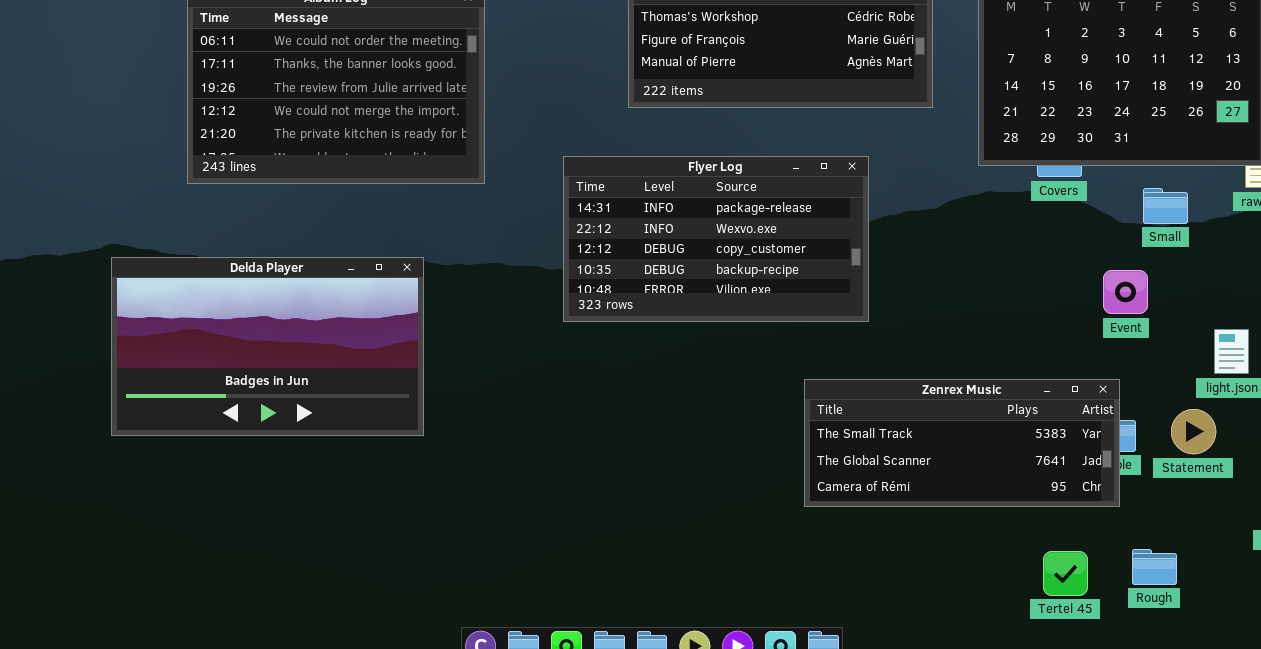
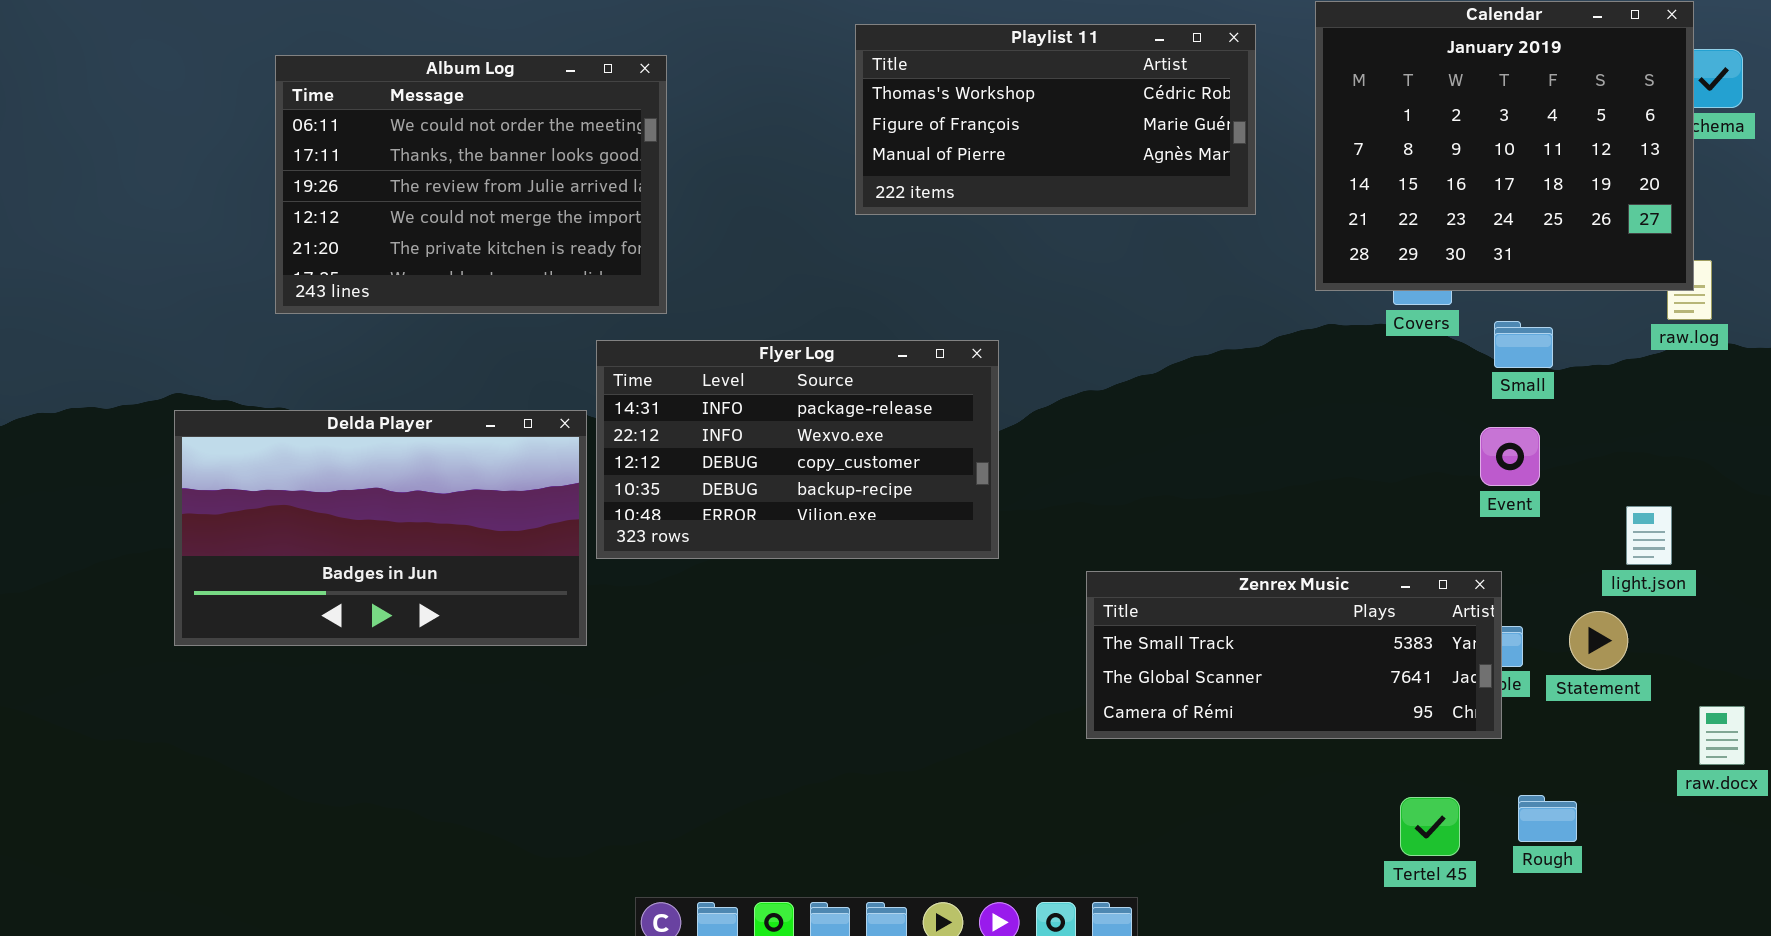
Flyer Log: [563,156,869,322] -> [596,340,999,559], moved
Small: [1143,188,1188,224] -> [1494,321,1553,368], moved

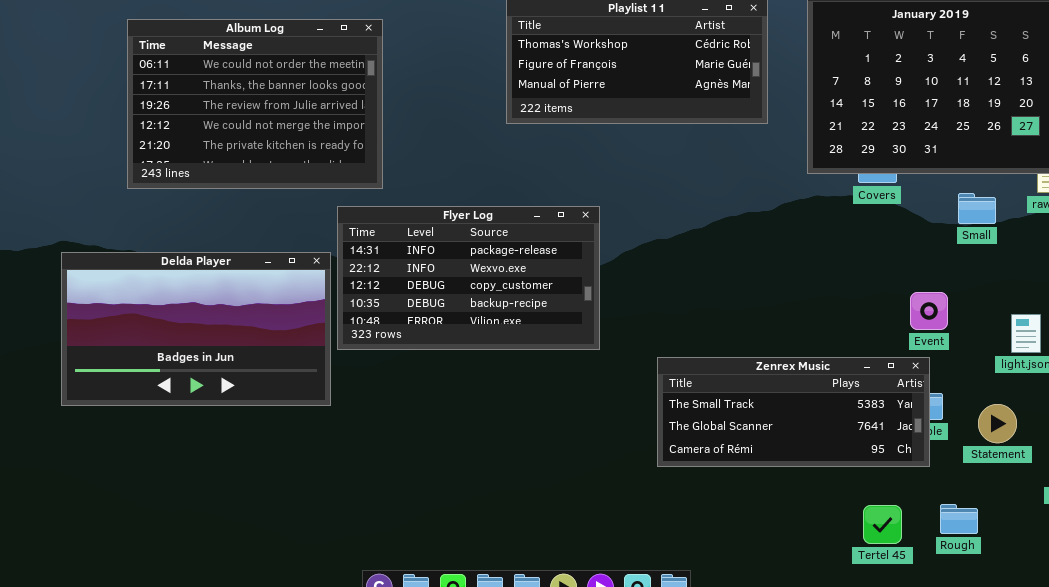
Small: [1494,321,1553,368] -> [958,193,996,224], moved
Event: [1480,427,1540,486] -> [910,292,948,330], moved
Statement: [1569,611,1628,670] -> [978,404,1017,443], moved

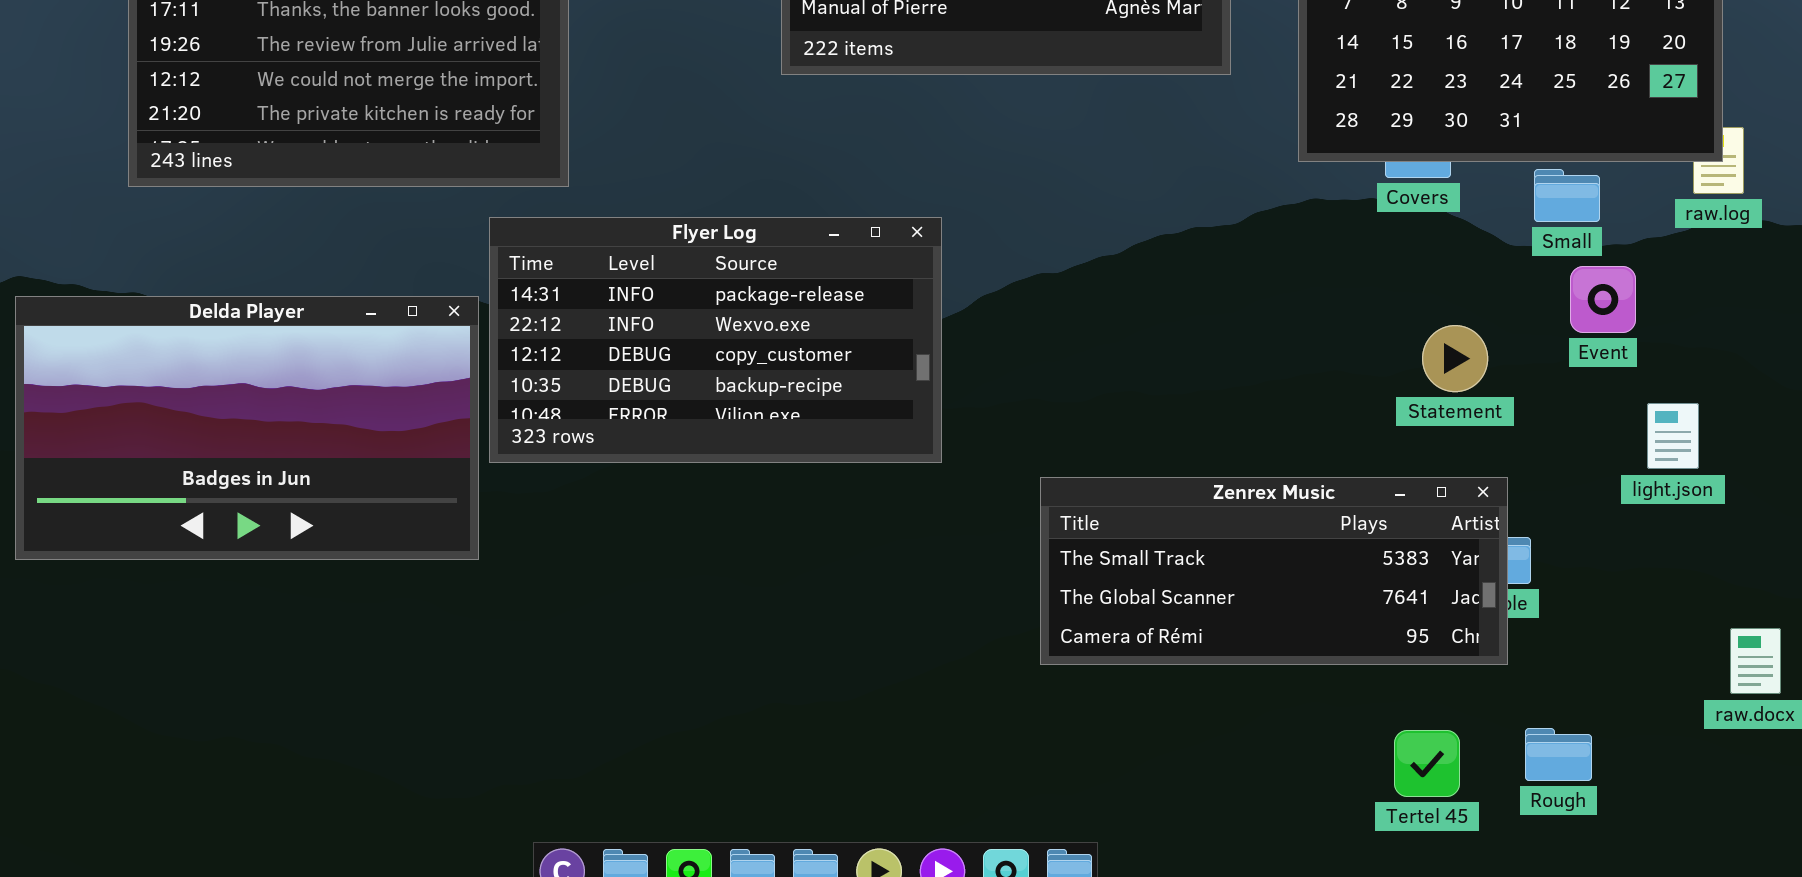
Small: [958,193,996,224] -> [1534,169,1600,222], moved
Event: [910,292,948,330] -> [1570,266,1636,333], moved
Statement: [978,404,1017,443] -> [1422,325,1488,392], moved

